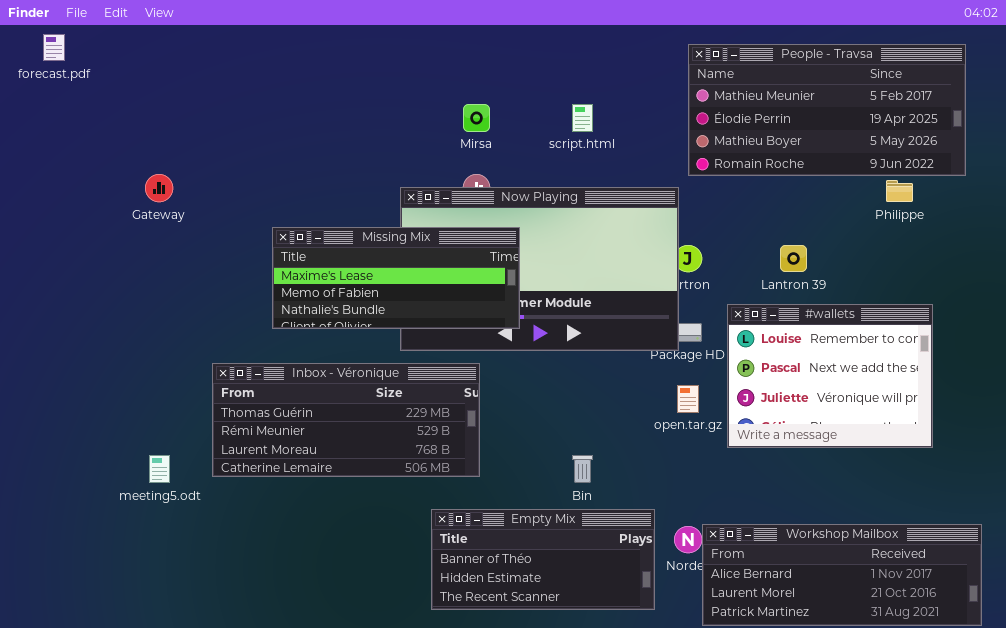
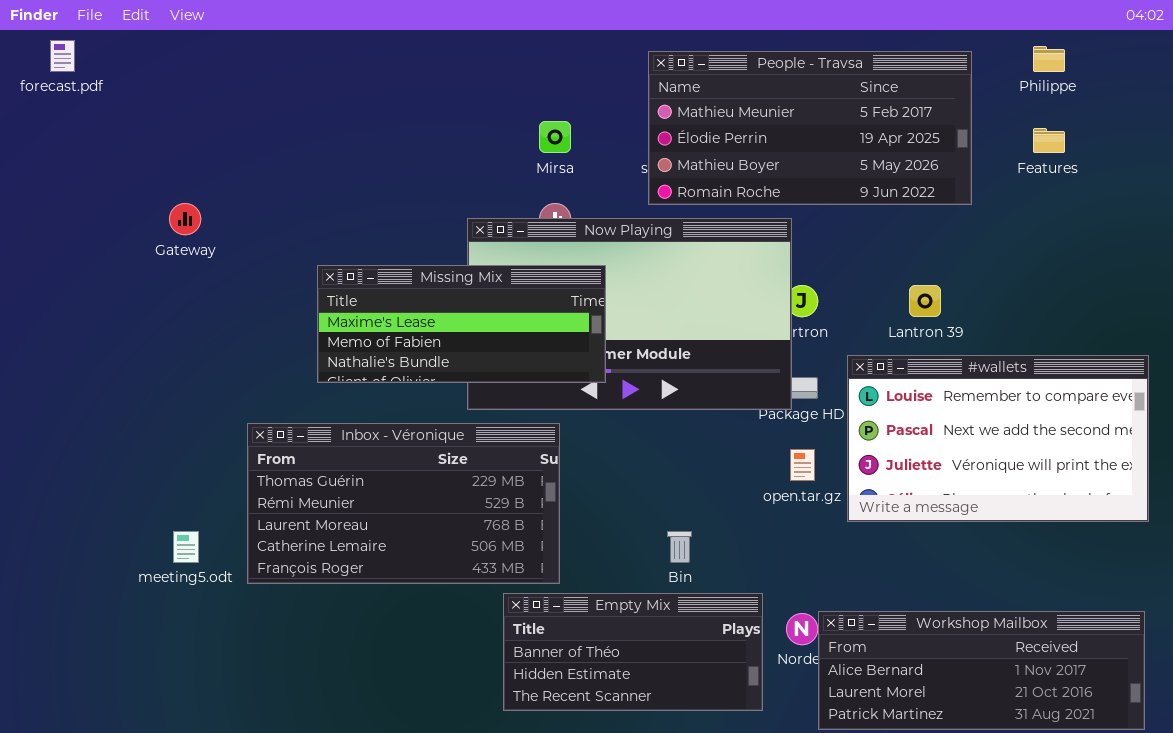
People - Travsa: [688,44,966,176] -> [648,51,972,205], moved
Philippe: [886,180,913,202] -> [1033,46,1065,72], moved
#wallets: [727,304,933,448] -> [847,355,1149,522], resized
Inbox - Véronique: [212,363,480,477] -> [247,423,560,584], resized

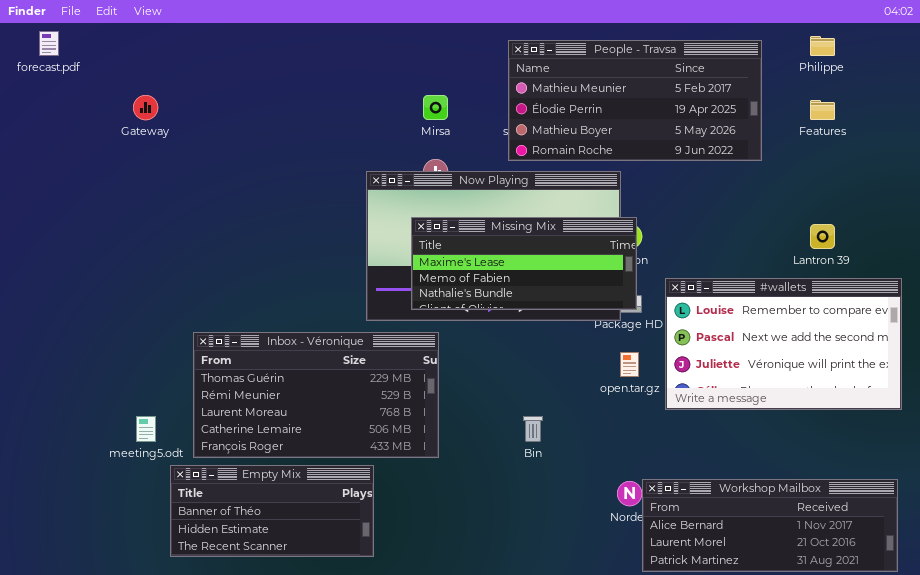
Gateway: [169,203,201,235] -> [133,95,158,120], moved
Missing Mix: [317,265,606,383] -> [411,217,637,310], moved
Lantron 39: [909,285,941,317] -> [810,224,835,249], moved
Empty Mix: [503,593,763,711] -> [170,465,374,557], moved

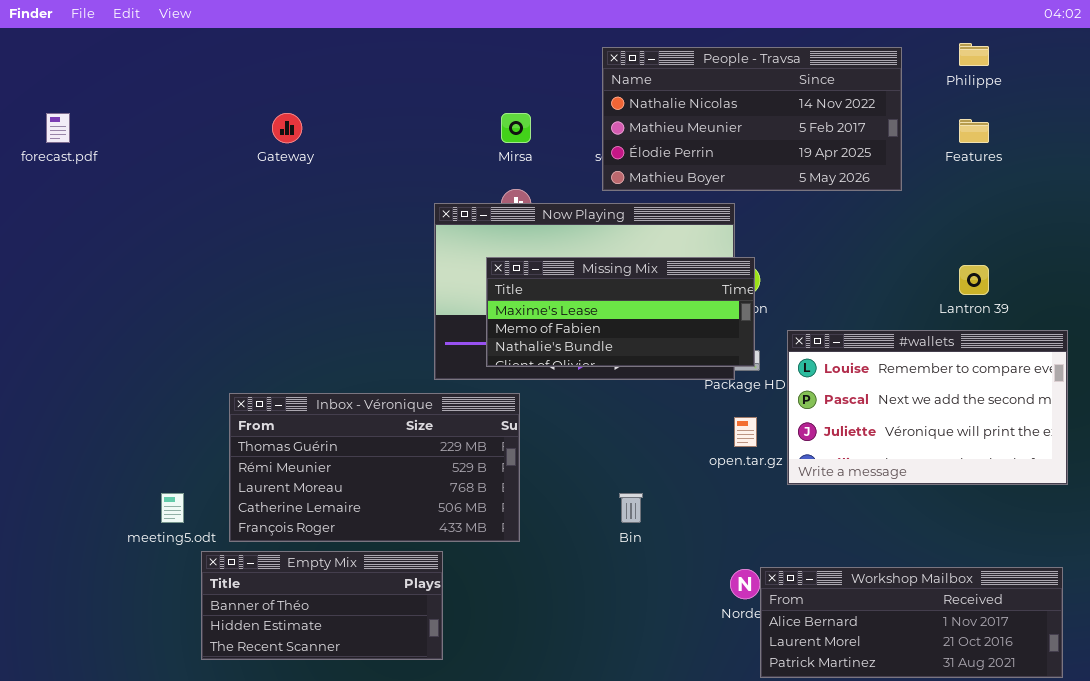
forecast.pdf: [39,31,59,56] -> [46,113,70,143], moved
People - Travsa: [508,40,762,161] -> [602,47,902,191], scrolled up 1 row
Gateway: [133,95,158,120] -> [272,113,302,143], moved

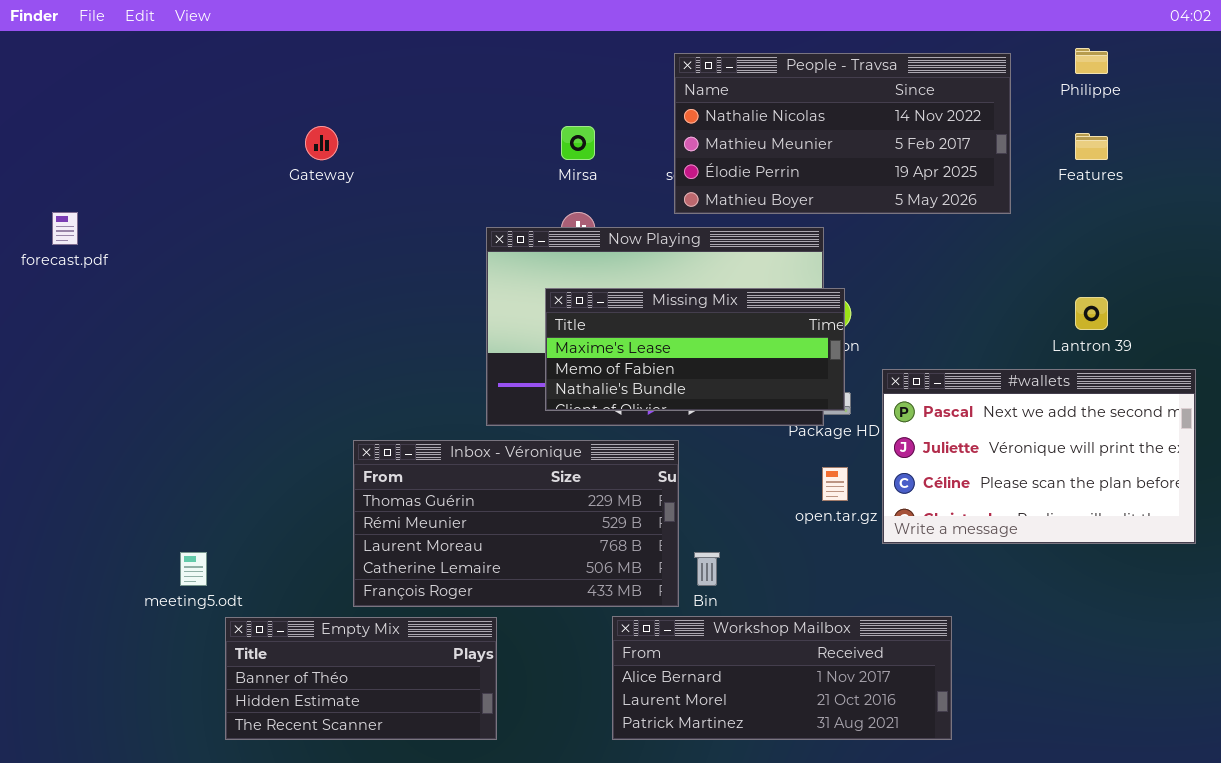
forecast.pdf: [46,113,70,143] -> [52,212,78,245], moved
#wallets: [787,330,1068,485] -> [882,369,1196,544], scrolled down 1 row
Inbox - Véronique: [229,393,520,542] -> [353,440,679,607], moved
Workshop Mailbox: [760,567,1063,678] -> [612,616,952,740], moved

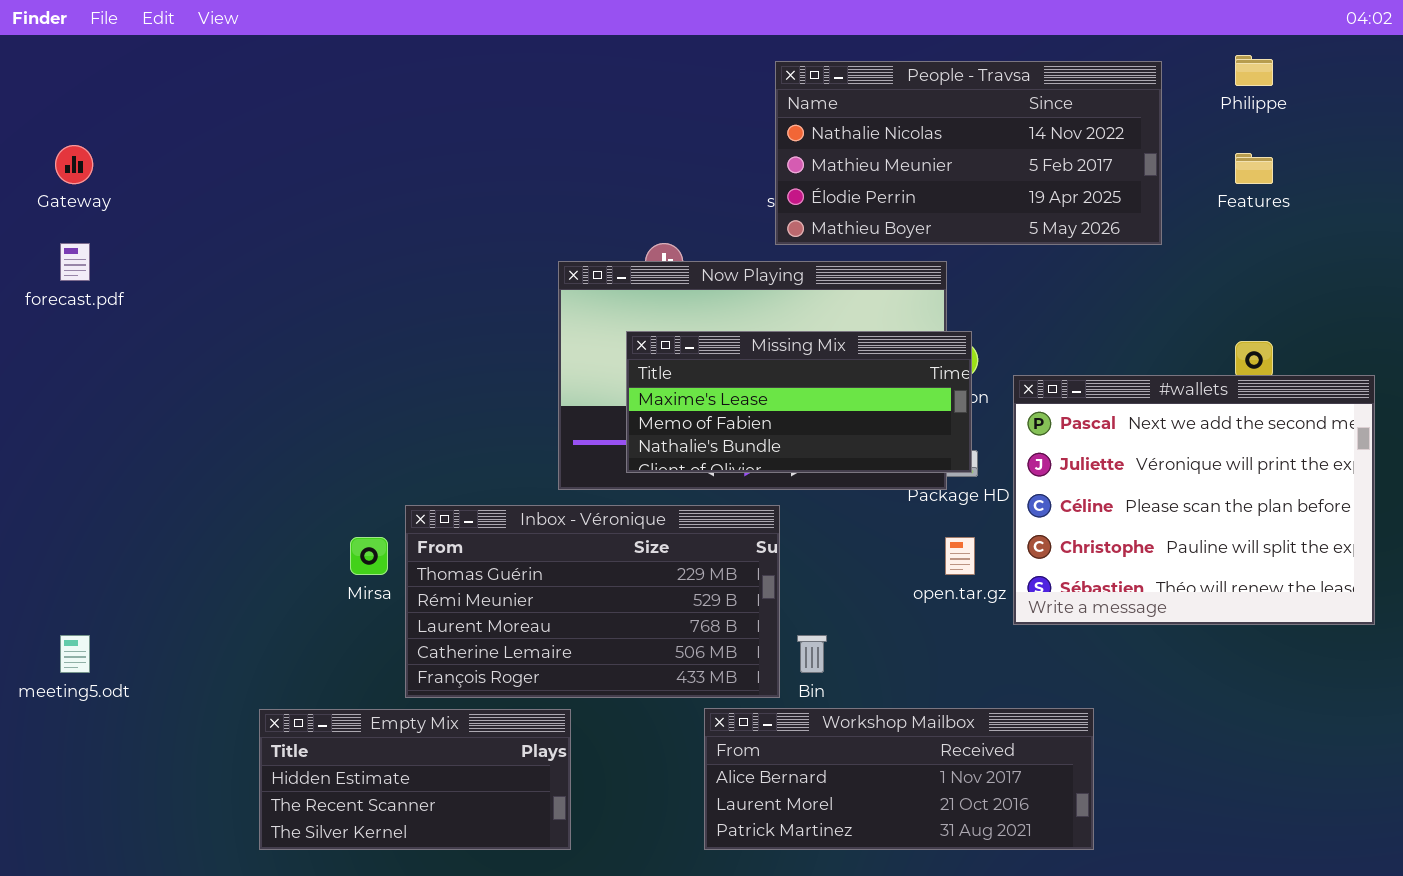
Gateway: [305,126,338,160] -> [55,145,93,184], moved
Mirsa: [561,126,595,160] -> [350,537,388,575], moved
#wallets: [882,369,1196,544] -> [1013,375,1375,625], resized
meeting5.odt: [180,552,207,586] -> [60,635,90,673], moved
Empty Mix: [225,617,497,740] -> [259,709,571,850], scrolled down 1 row

